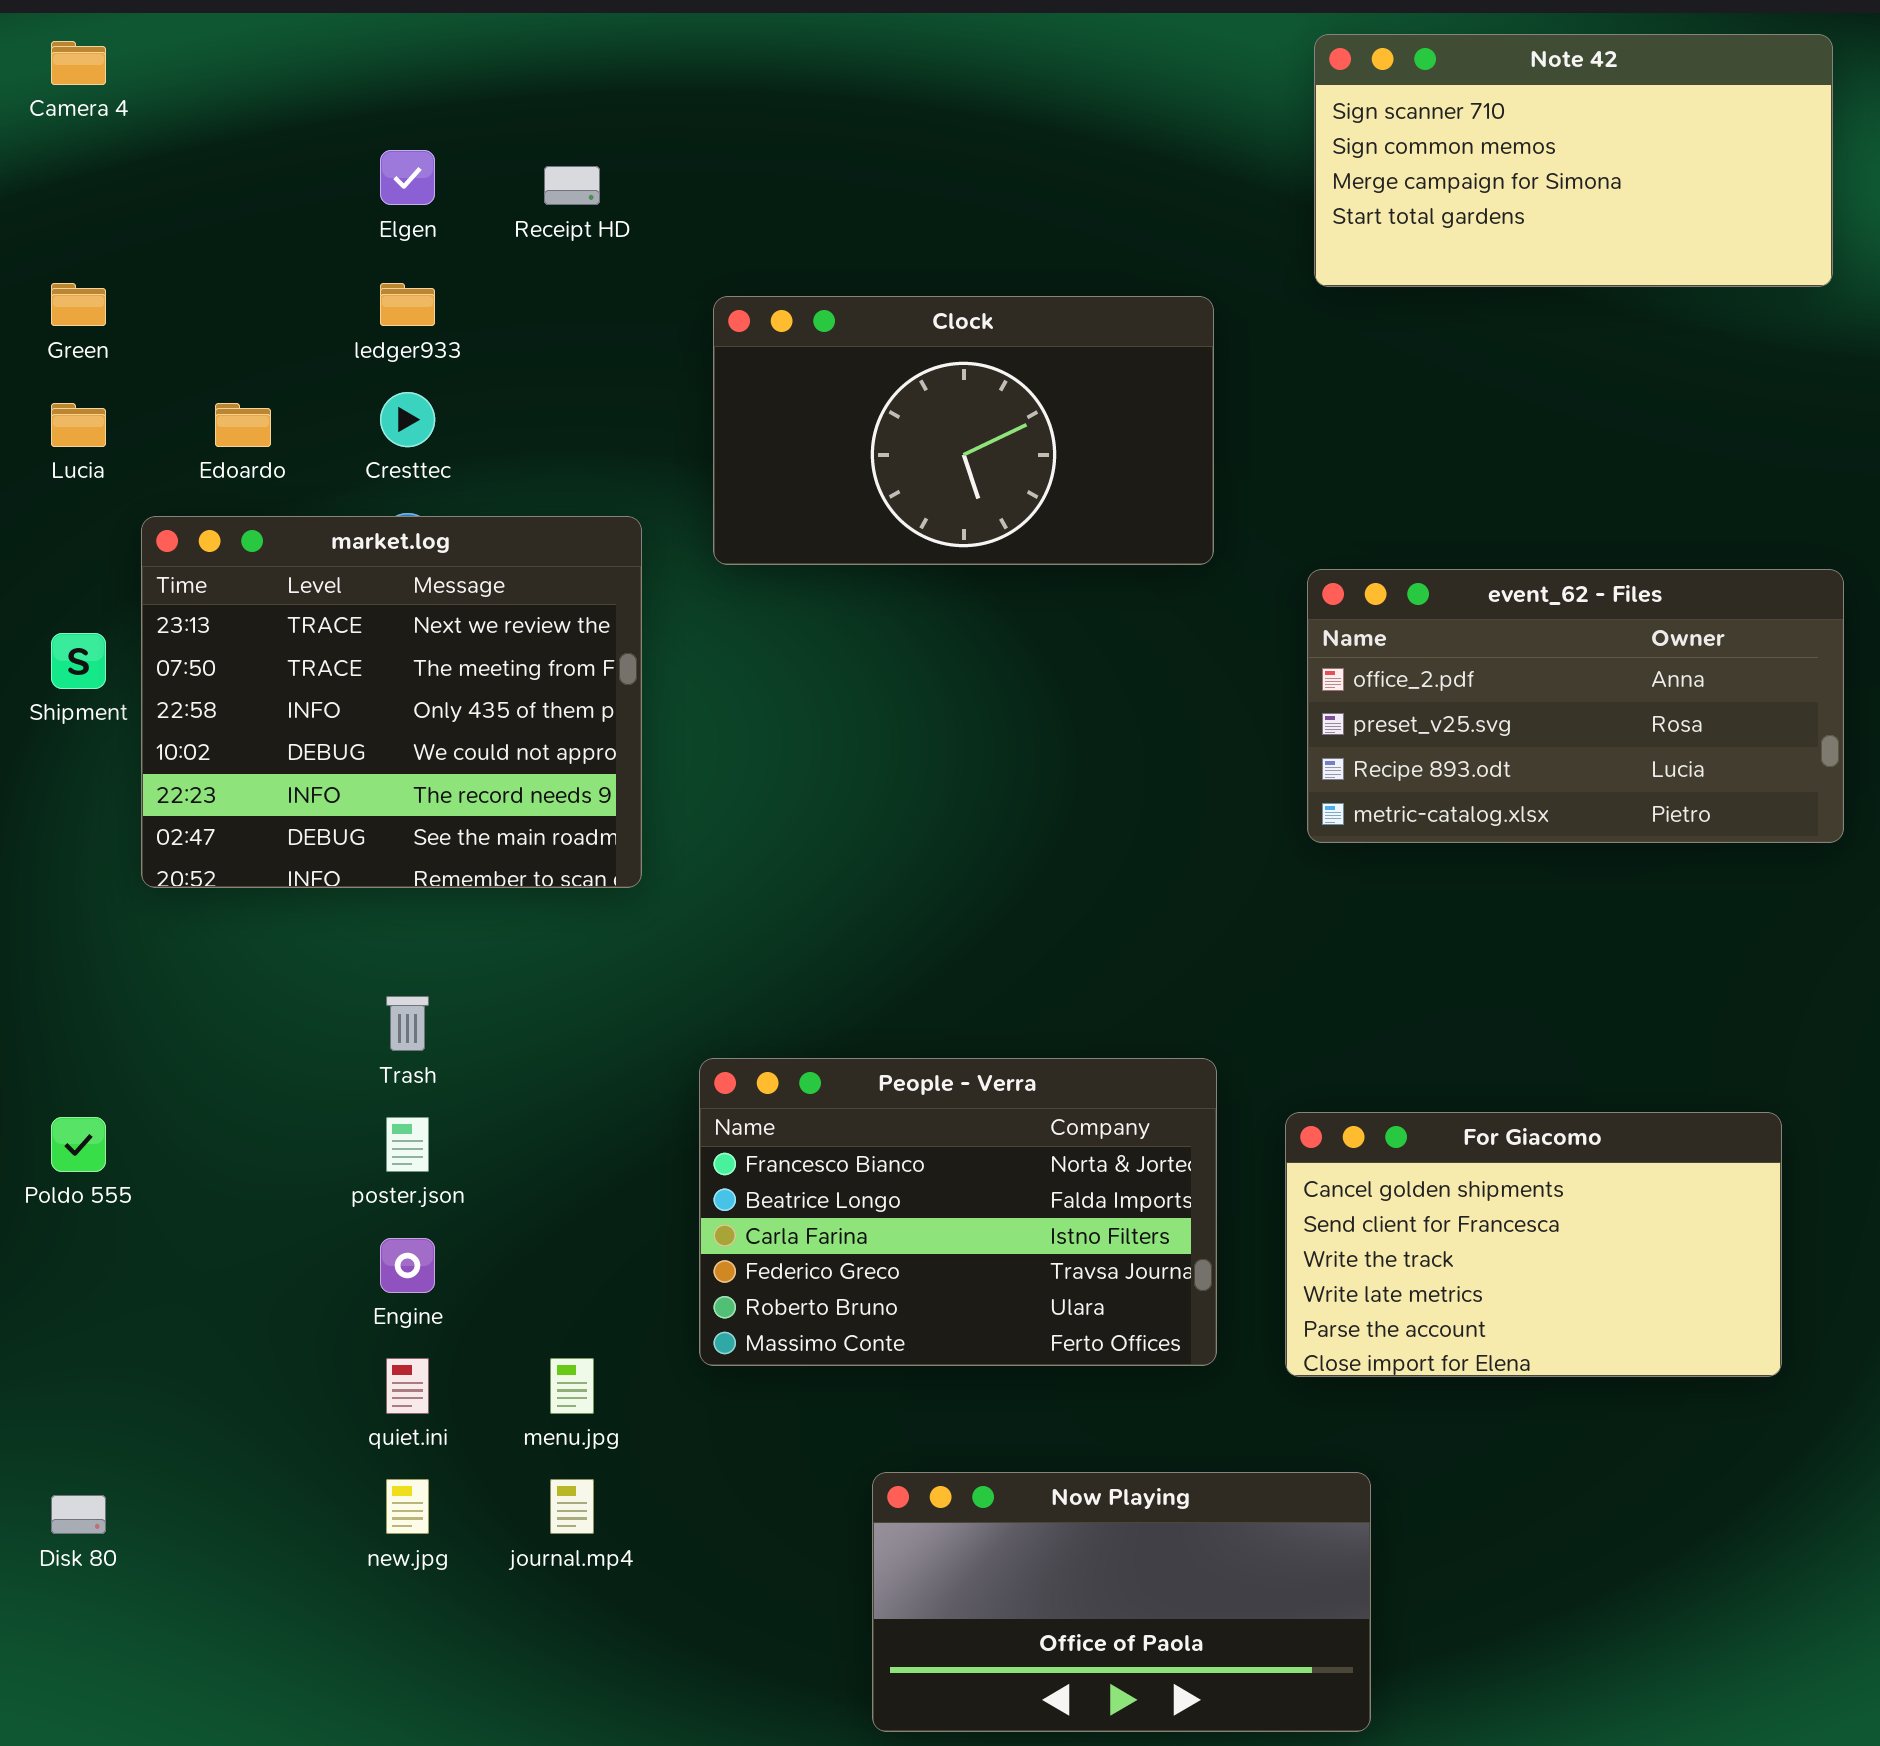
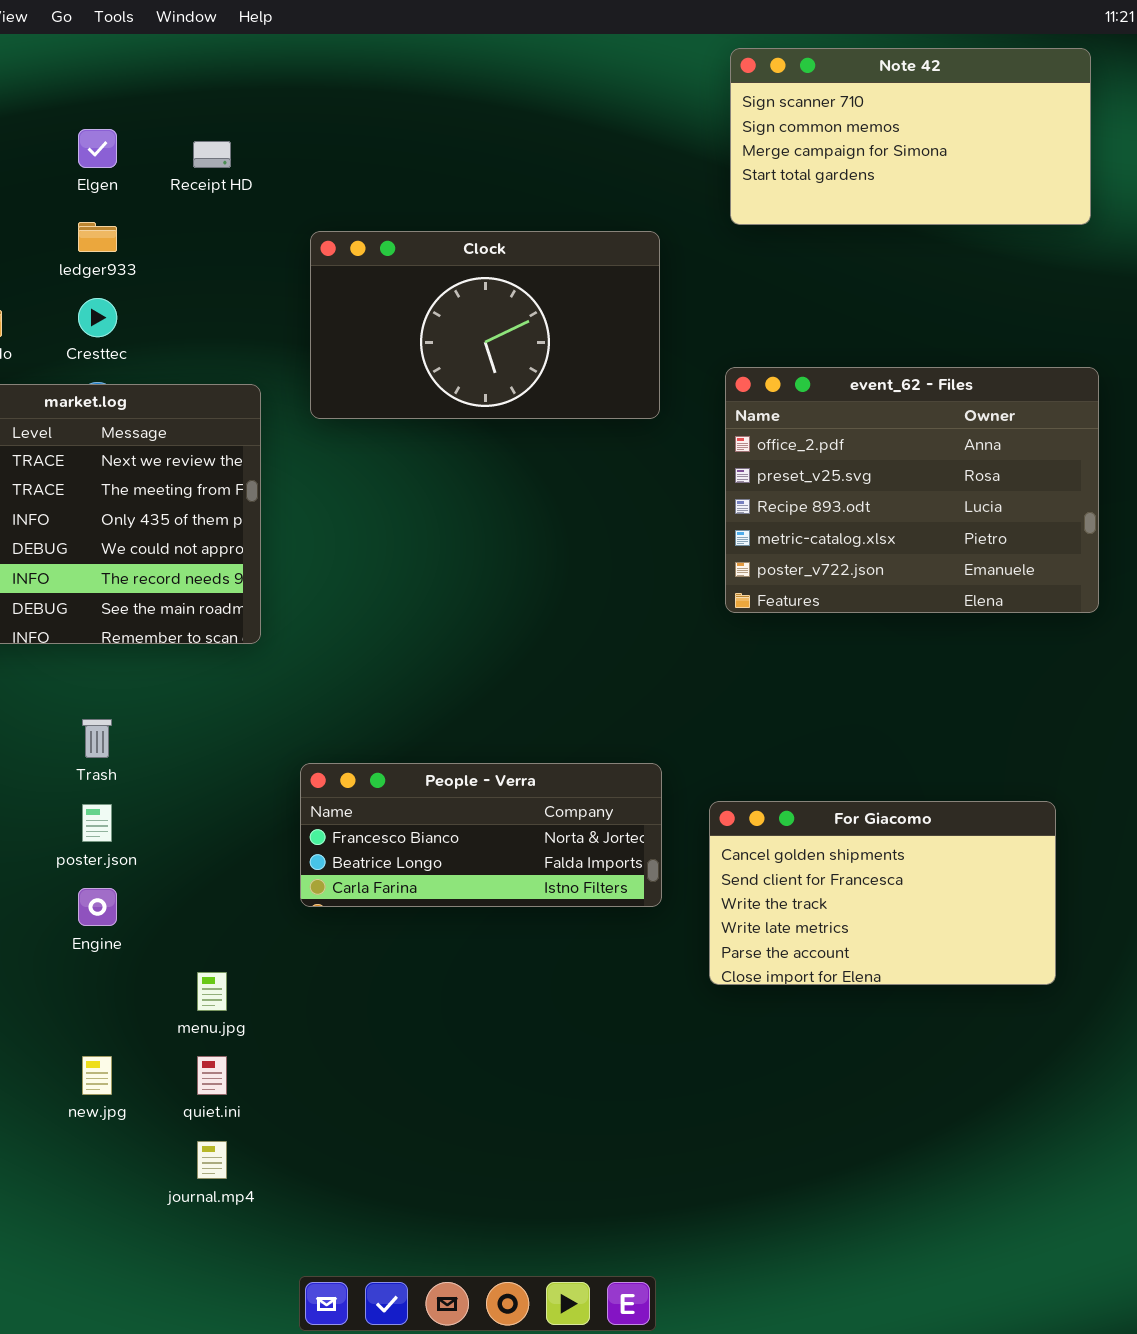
event_62 - Files: [1307,569,1844,843] -> [725,367,1099,613], resized
People - Verra: [699,1058,1217,1366] -> [300,763,662,907], resized
quiet.ini: [386,1358,429,1414] -> [197,1056,227,1095], moved
Now Playing: [872,1472,1371,1732] -> none, closed
journal.mp4: [550,1479,594,1534] -> [197,1141,227,1179], moved

